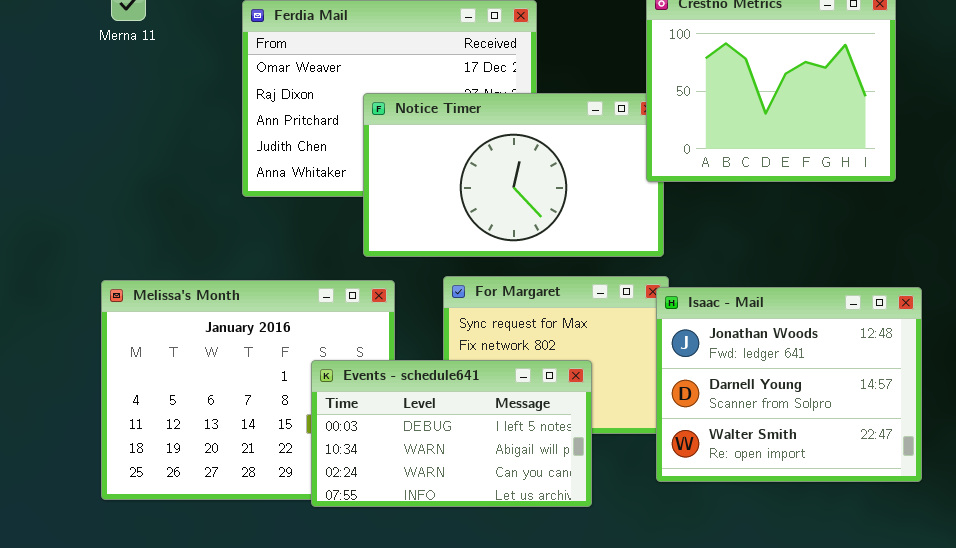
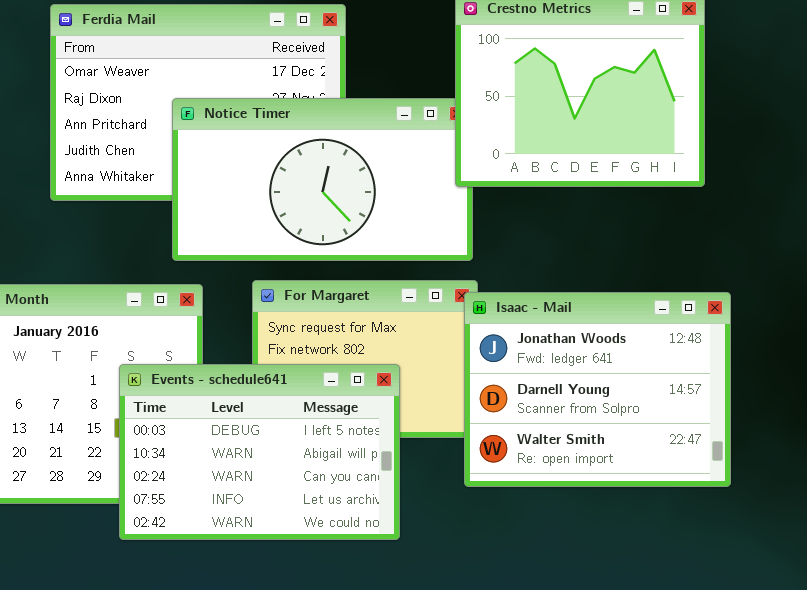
Events - schedule641: [311,360,592,507] -> [119,364,400,540], resized

